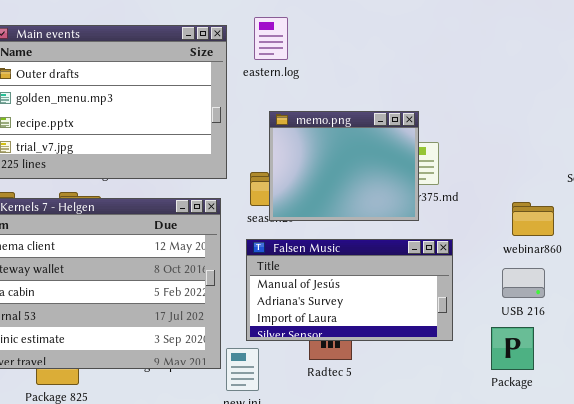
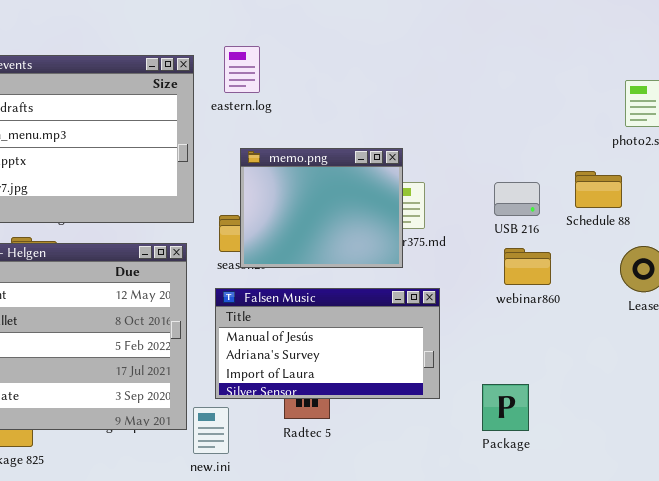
USB 216: [502,268,545,298] -> [494,182,540,216], moved

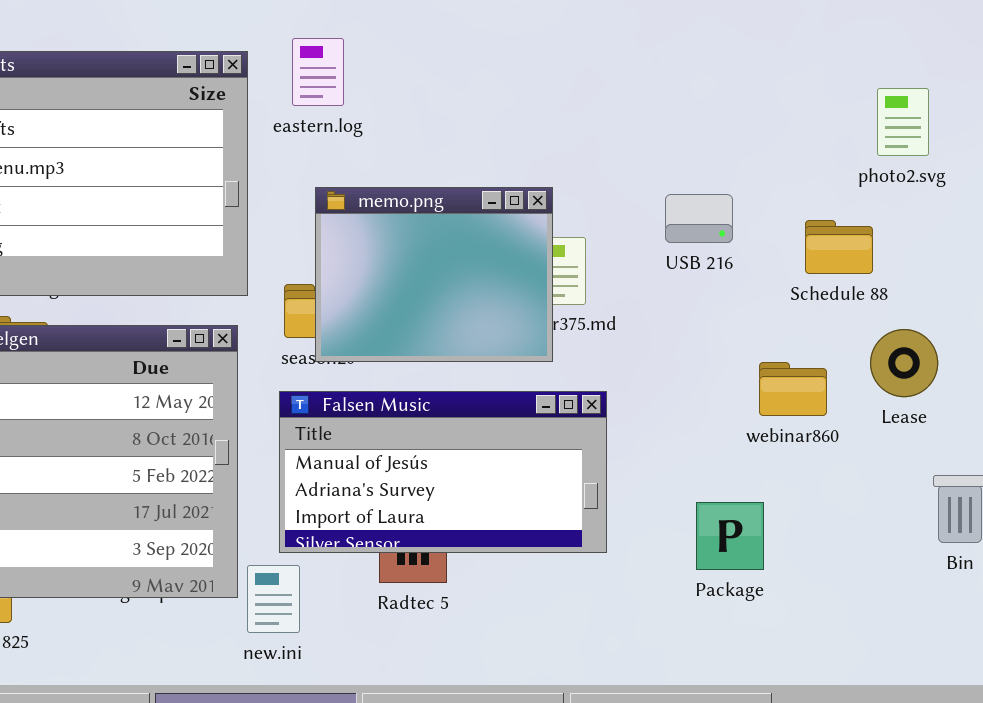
USB 216: [494,182,540,216] -> [665,194,733,243], moved
webinar860: [504,248,551,285] -> [759,362,827,416], moved
Package: [482,384,529,431] -> [696,502,764,570], moved

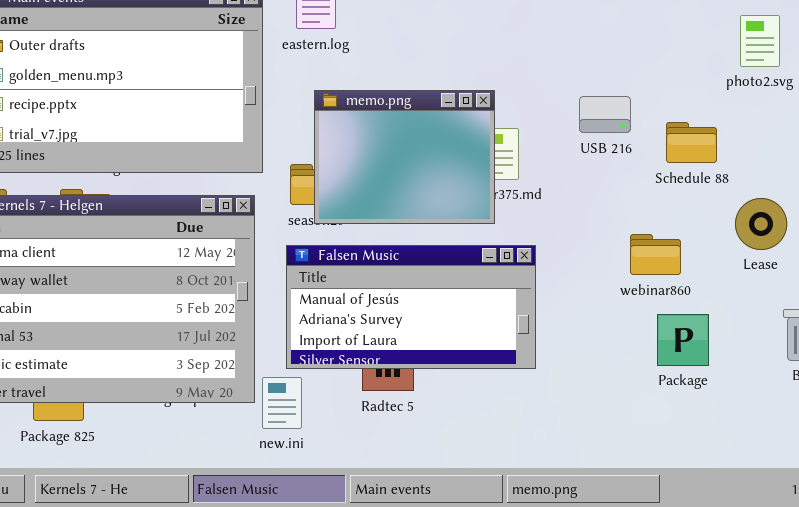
Schedule 88: [805,220,873,274] -> [666,122,717,163], moved
webinar860: [759,362,827,416] -> [630,234,681,275], moved
Package: [696,502,764,570] -> [657,314,709,366], moved

